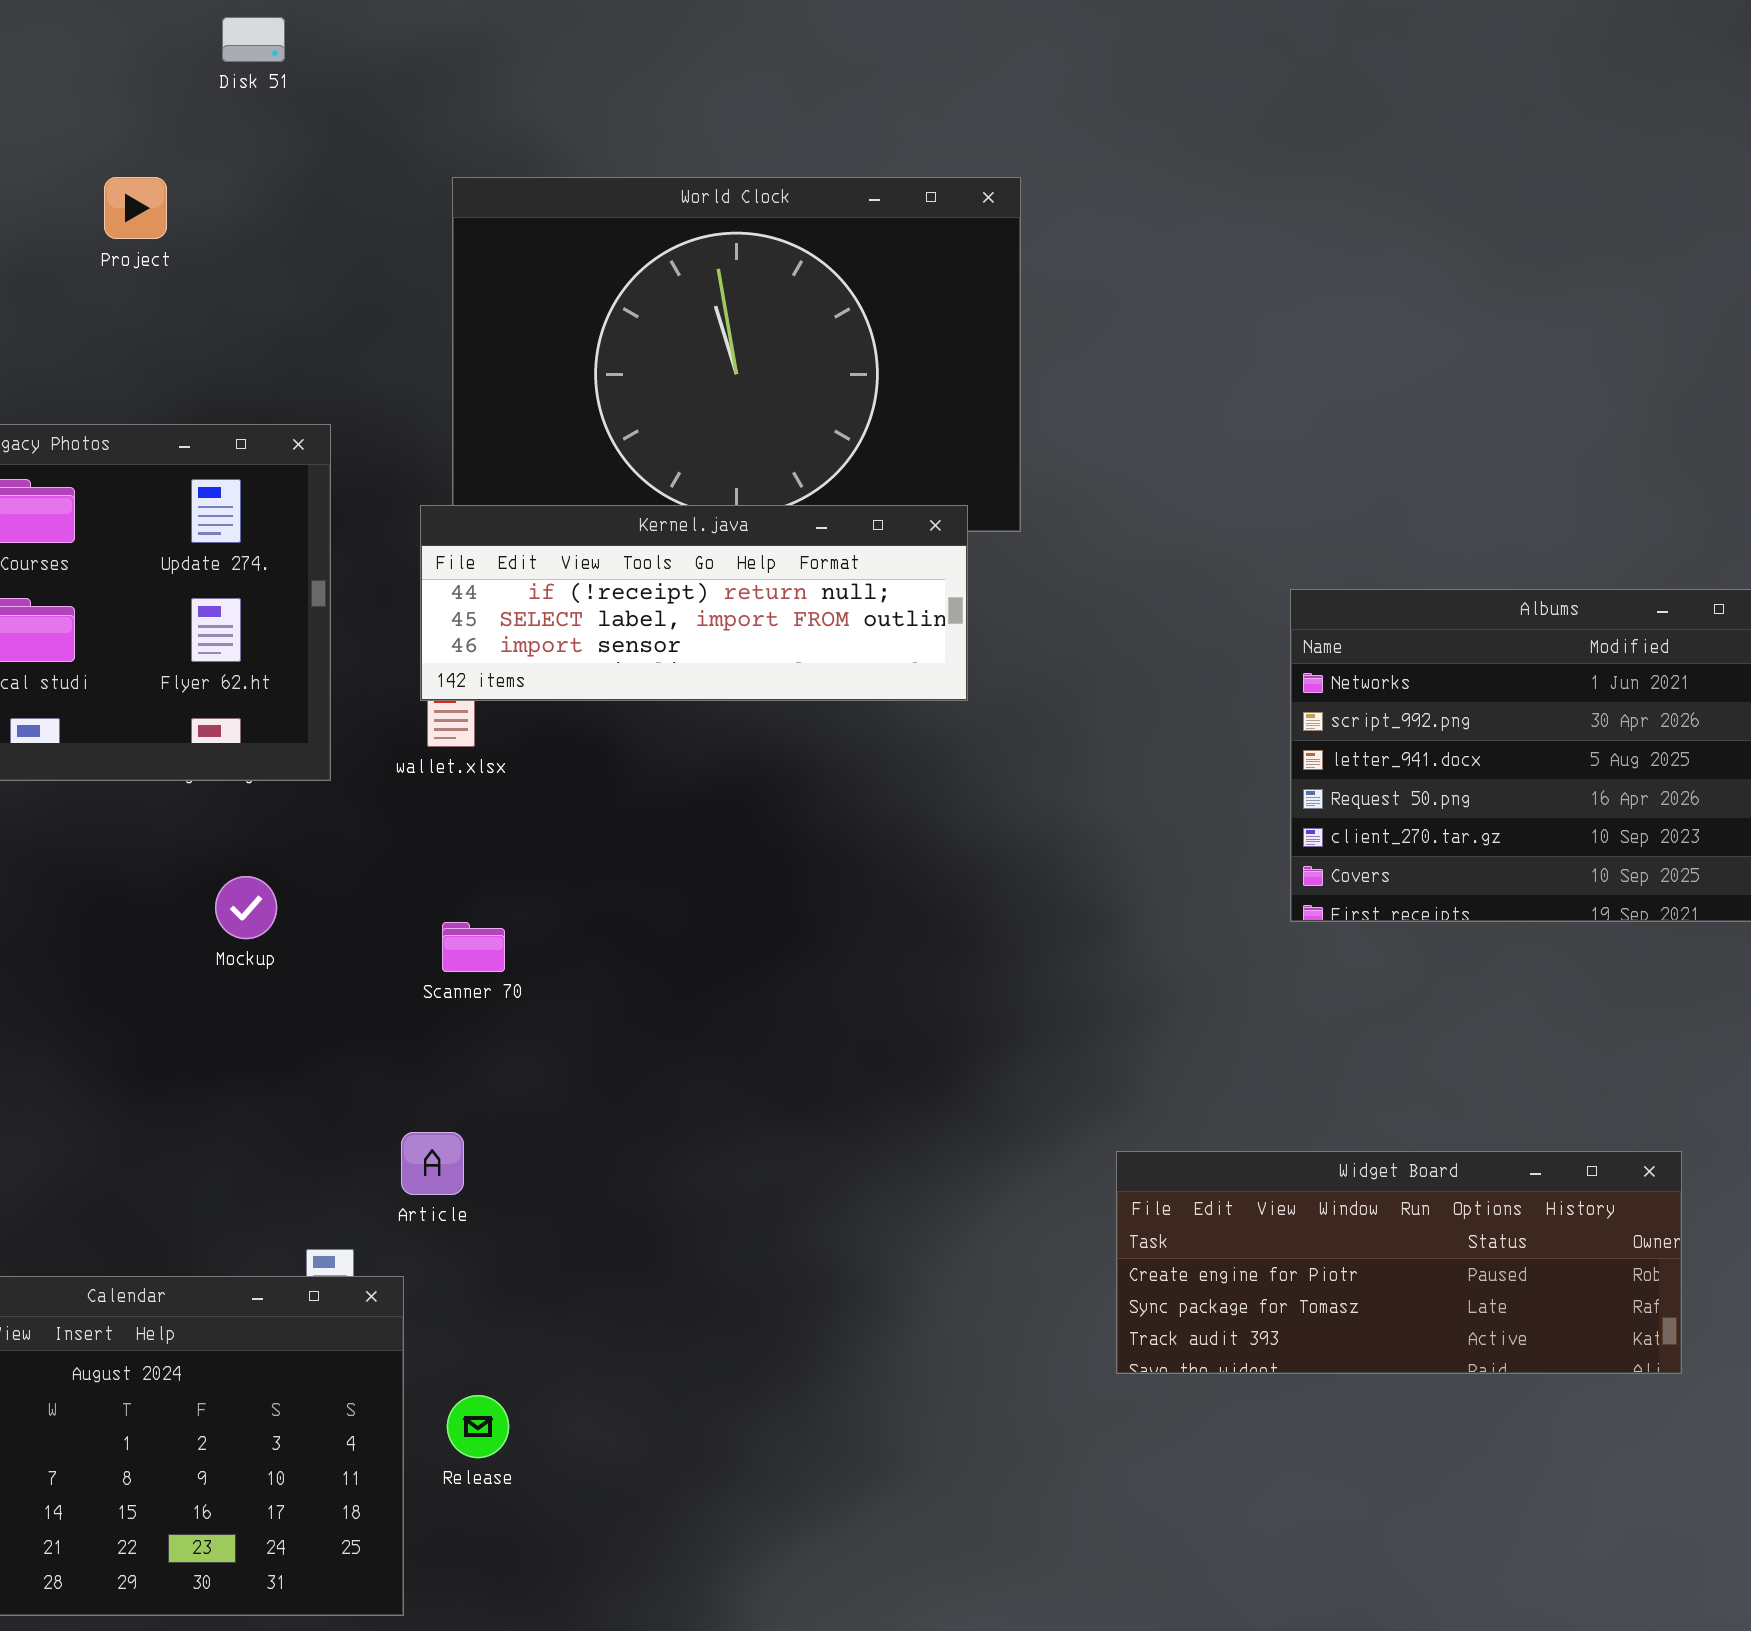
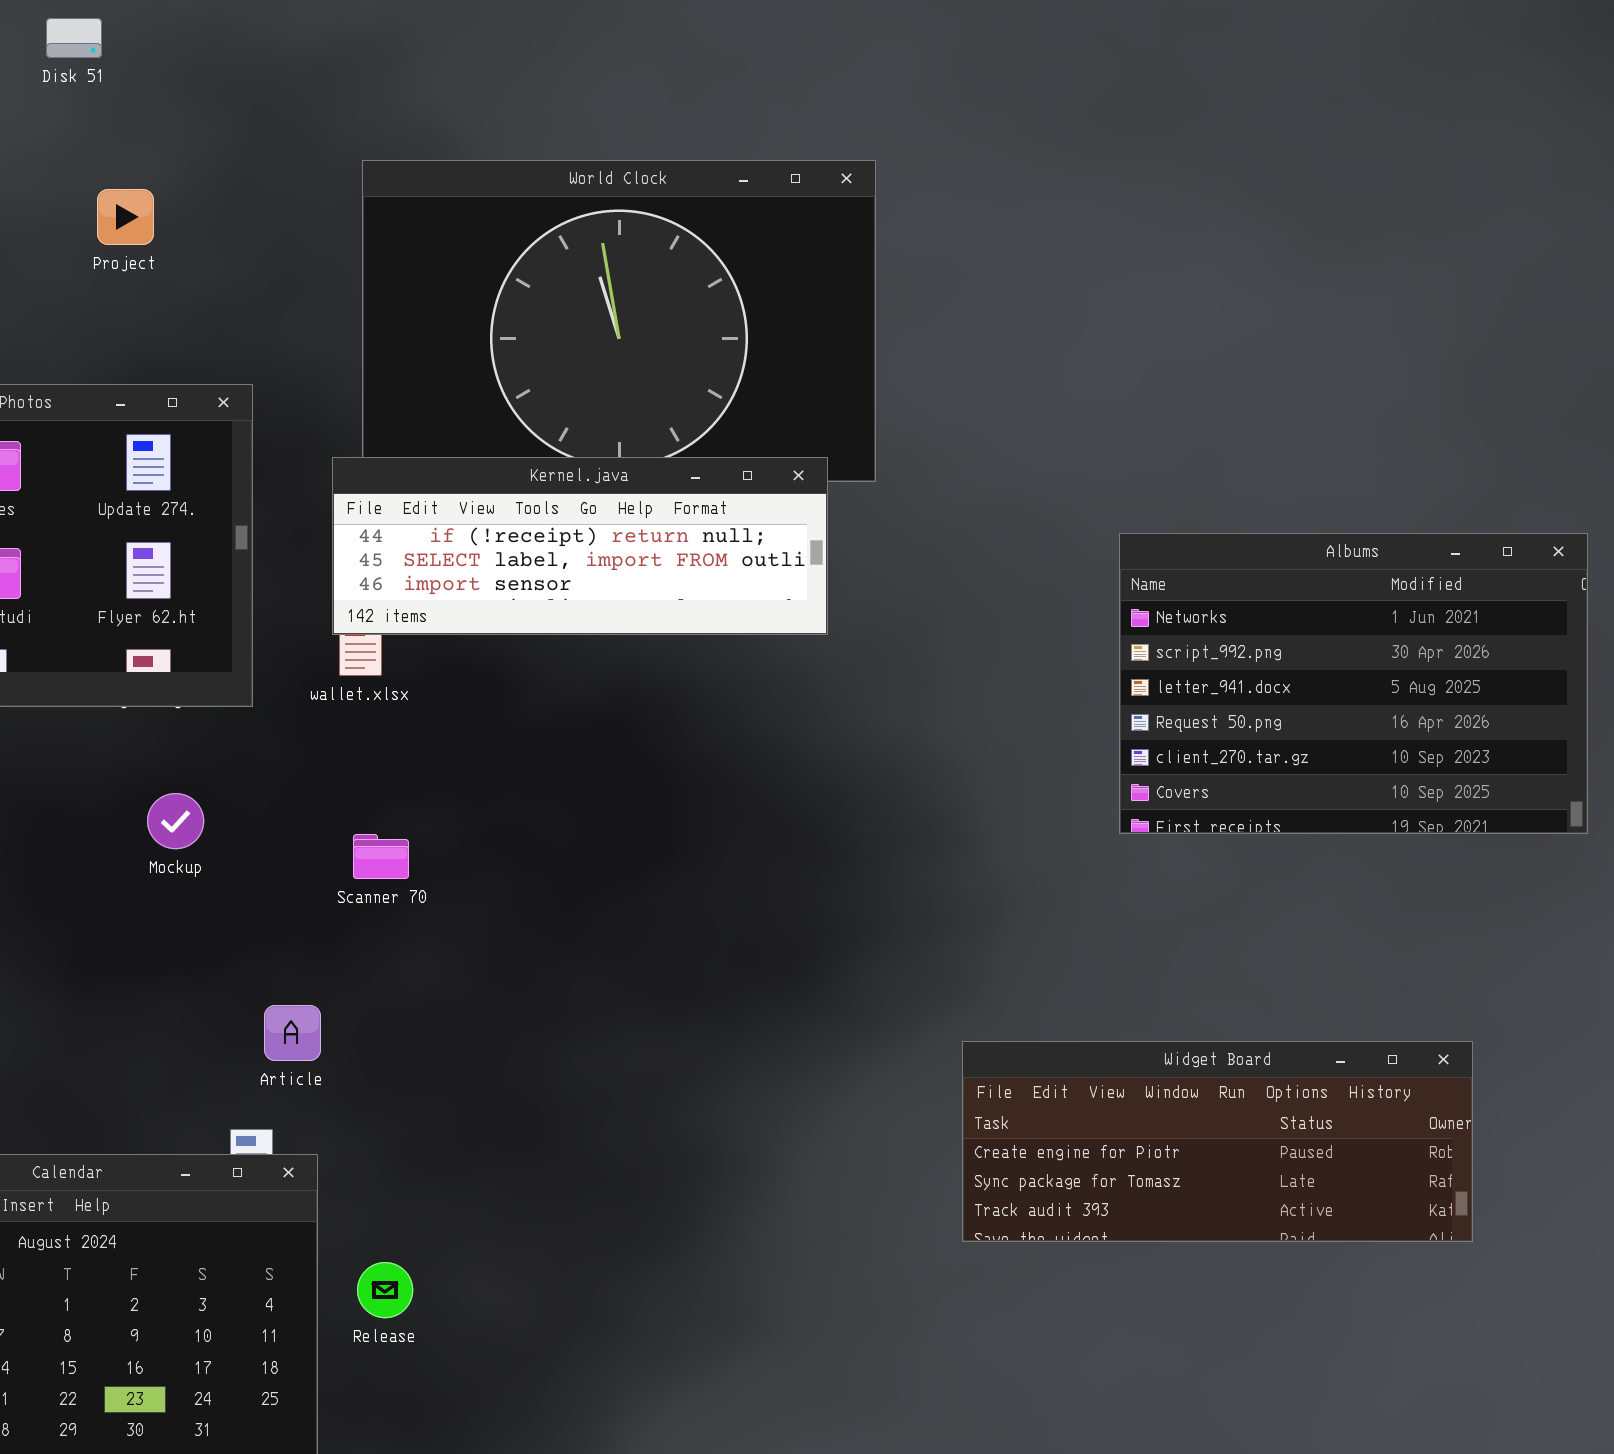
Disk 51: [222,17,285,62] -> [46,18,102,58], moved
Project: [104,177,167,239] -> [97,189,154,245], moved
Article: [401,1132,464,1195] -> [264,1005,321,1061], moved

